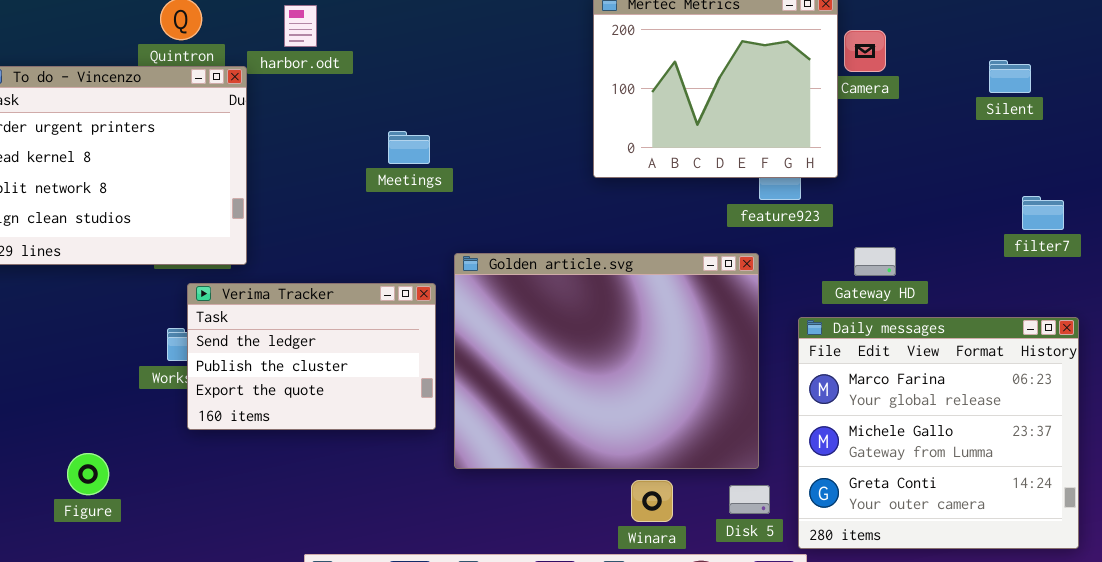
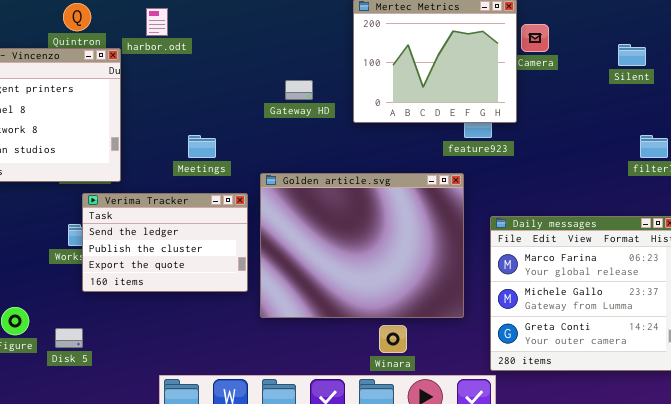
Meetings: [388,131,430,164] -> [188,135,216,158], moved
Gateway HD: [854,247,896,276] -> [285,80,313,100], moved
Disk 5: [729,485,770,514] -> [55,328,83,348], moved

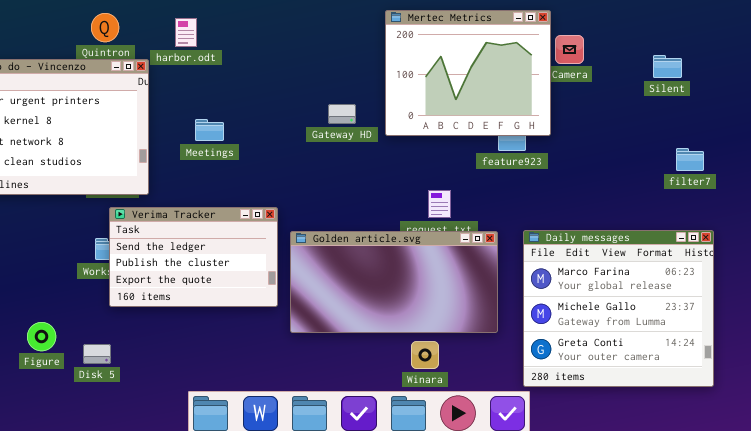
Gateway HD: [285,80,313,100] -> [328,104,356,124], moved
Meetings: [188,135,216,158] -> [195,119,224,141], moved
Golden article.svg: [260,173,464,318] -> [290,231,498,333], resized

